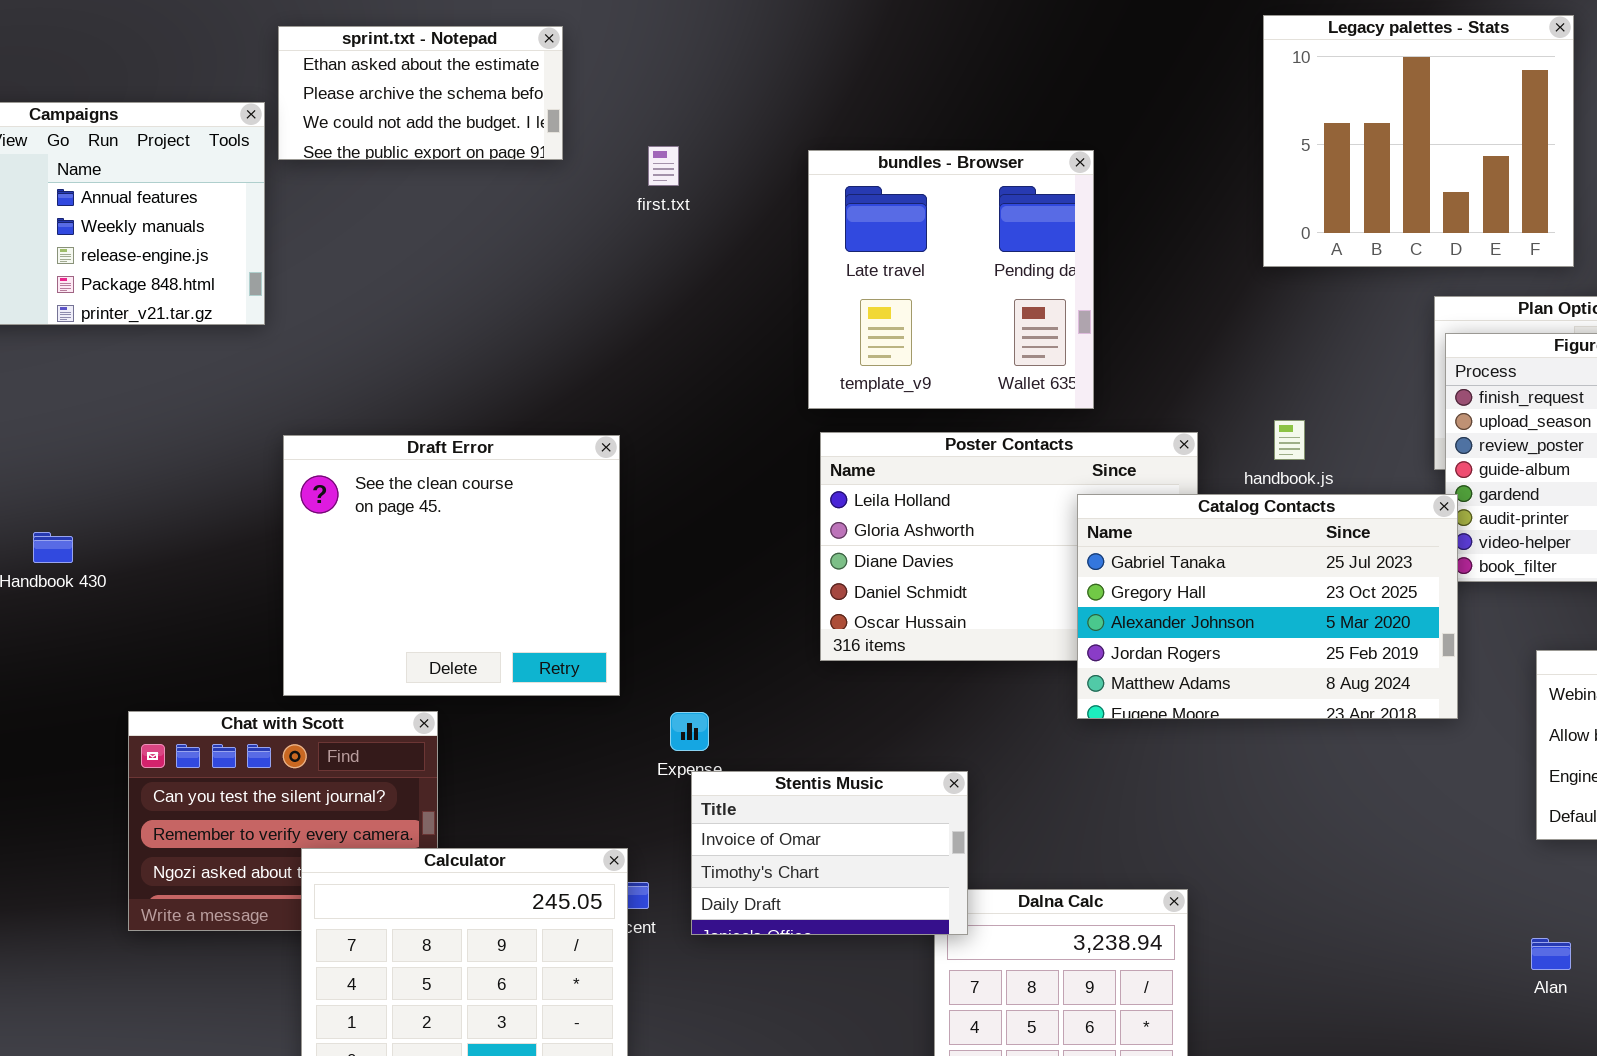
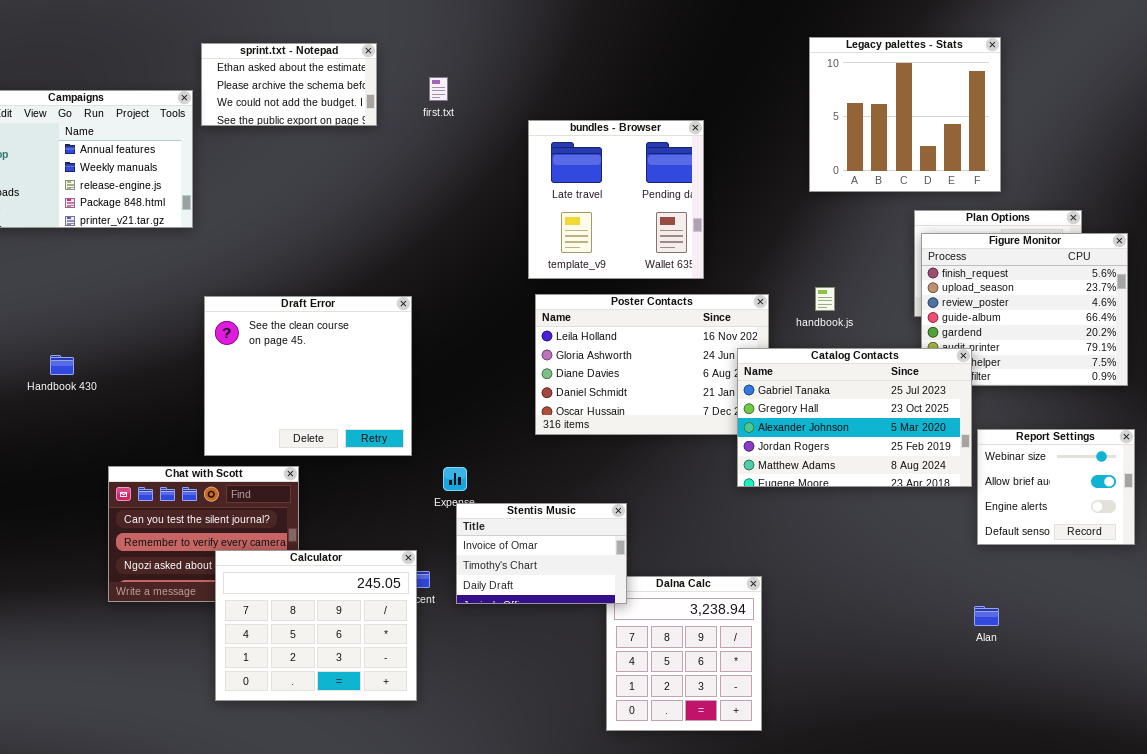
first.txt: [648,146,679,186] -> [429,77,448,101], moved
Catalog Contacts: [1077,494,1458,719] -> [737,348,972,487], moved

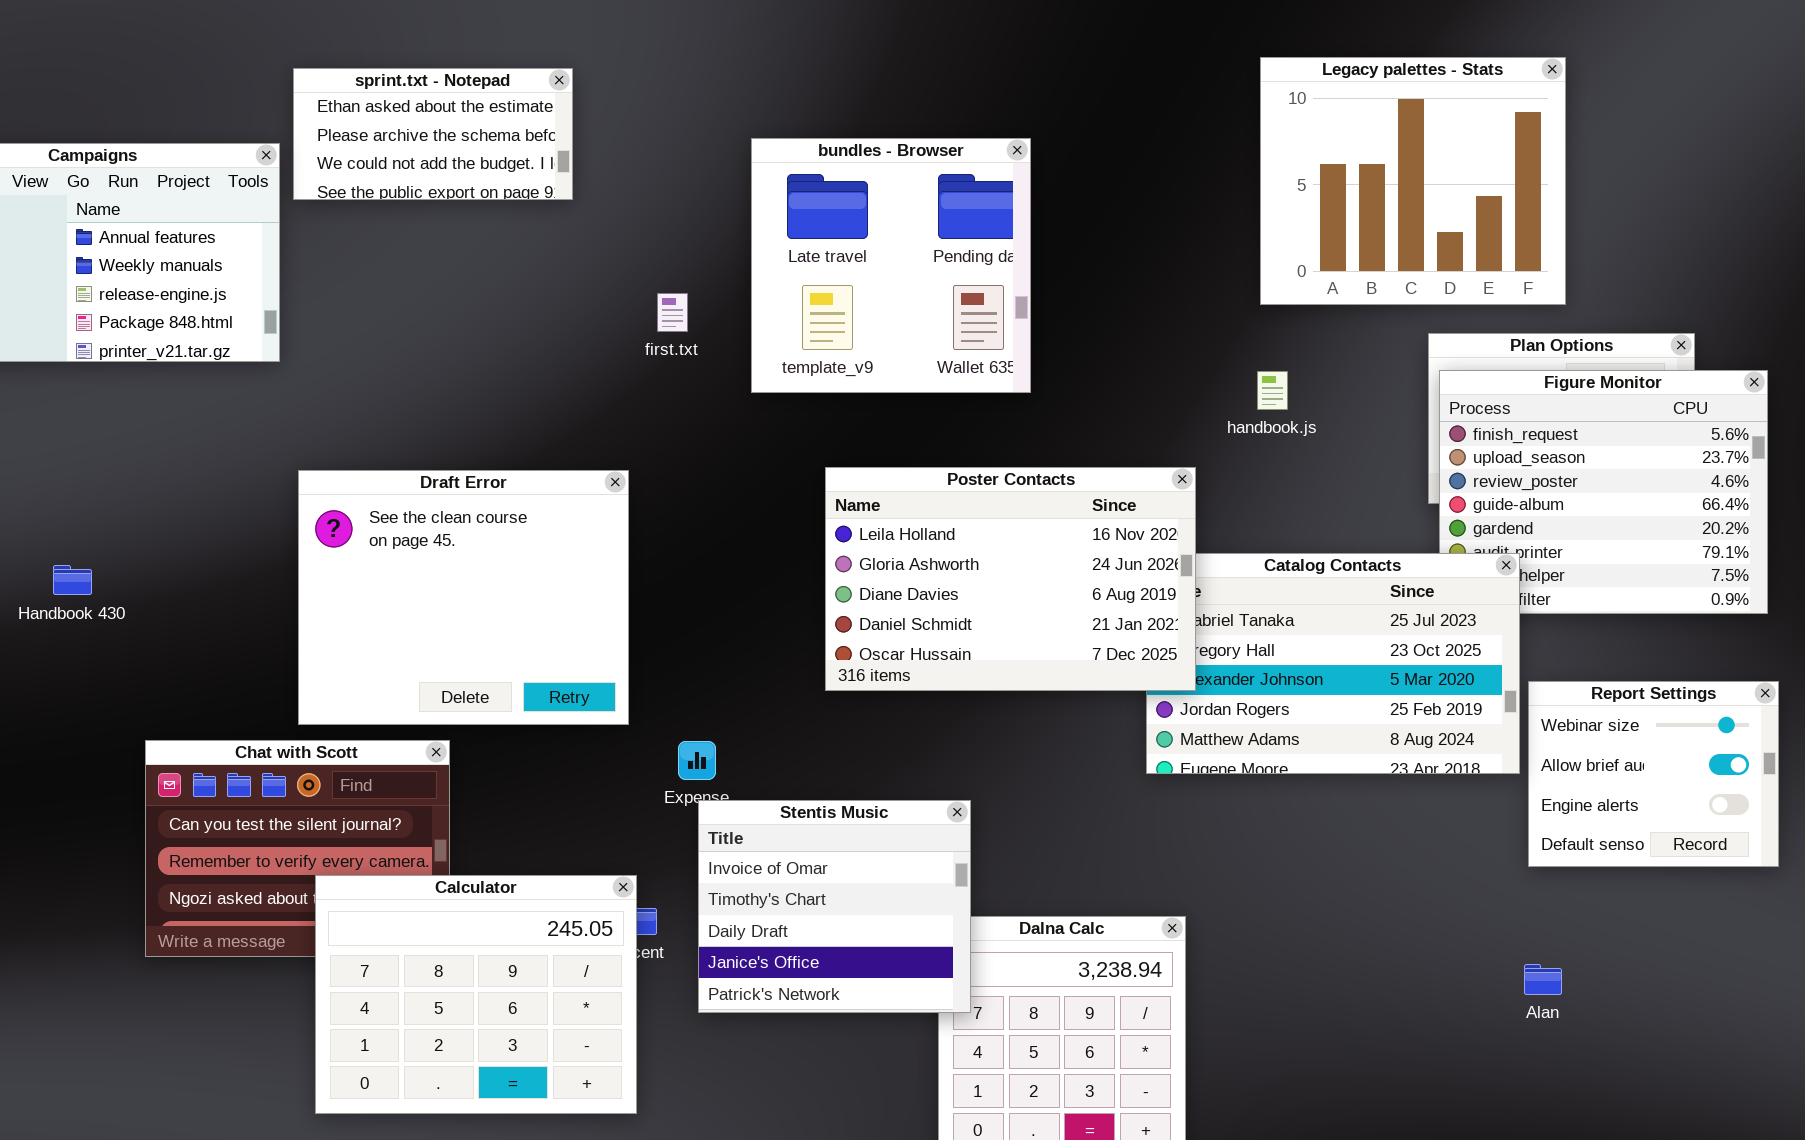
first.txt: [429,77,448,101] -> [657,293,688,332], moved
bundles - Browser: [528,120,704,279] -> [751,138,1031,393], moved
handbook.js: [815,287,835,311] -> [1257,371,1288,410], moved
Poster Contacts: [535,294,769,435] -> [825,467,1196,691], raised
Stentis Music: [456,503,627,604] -> [698,800,971,1013], resized

